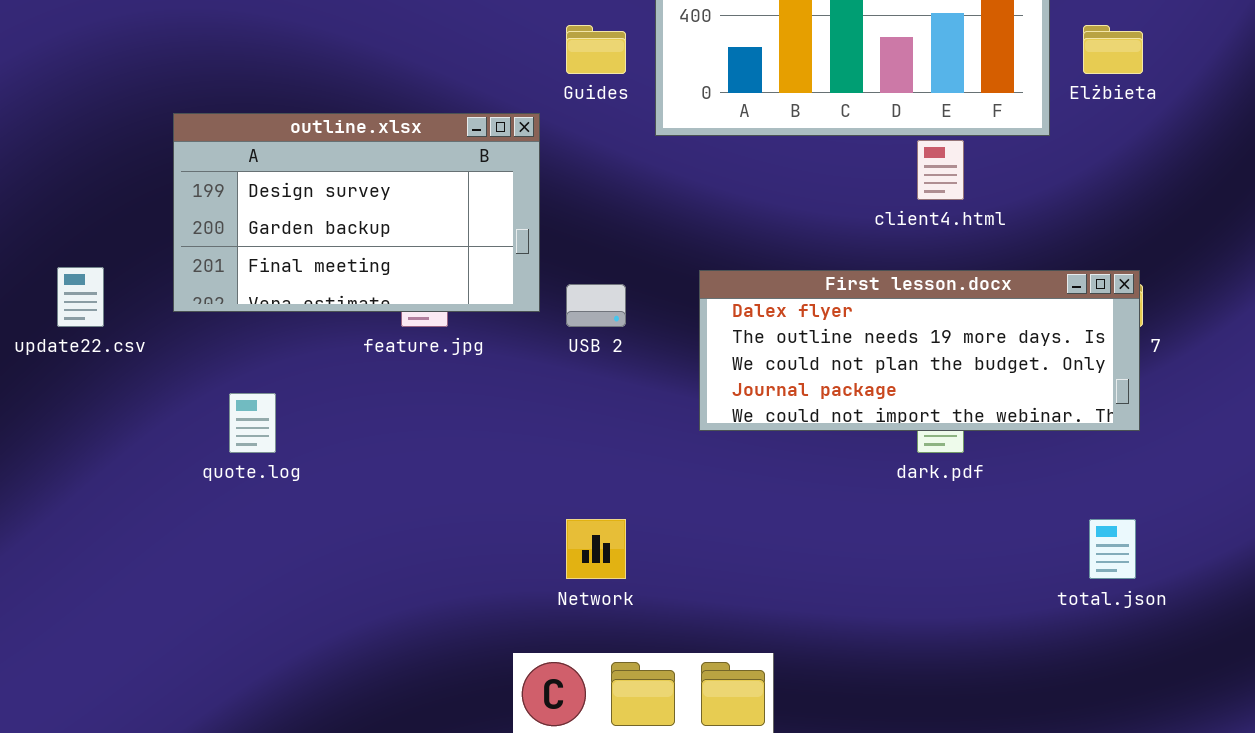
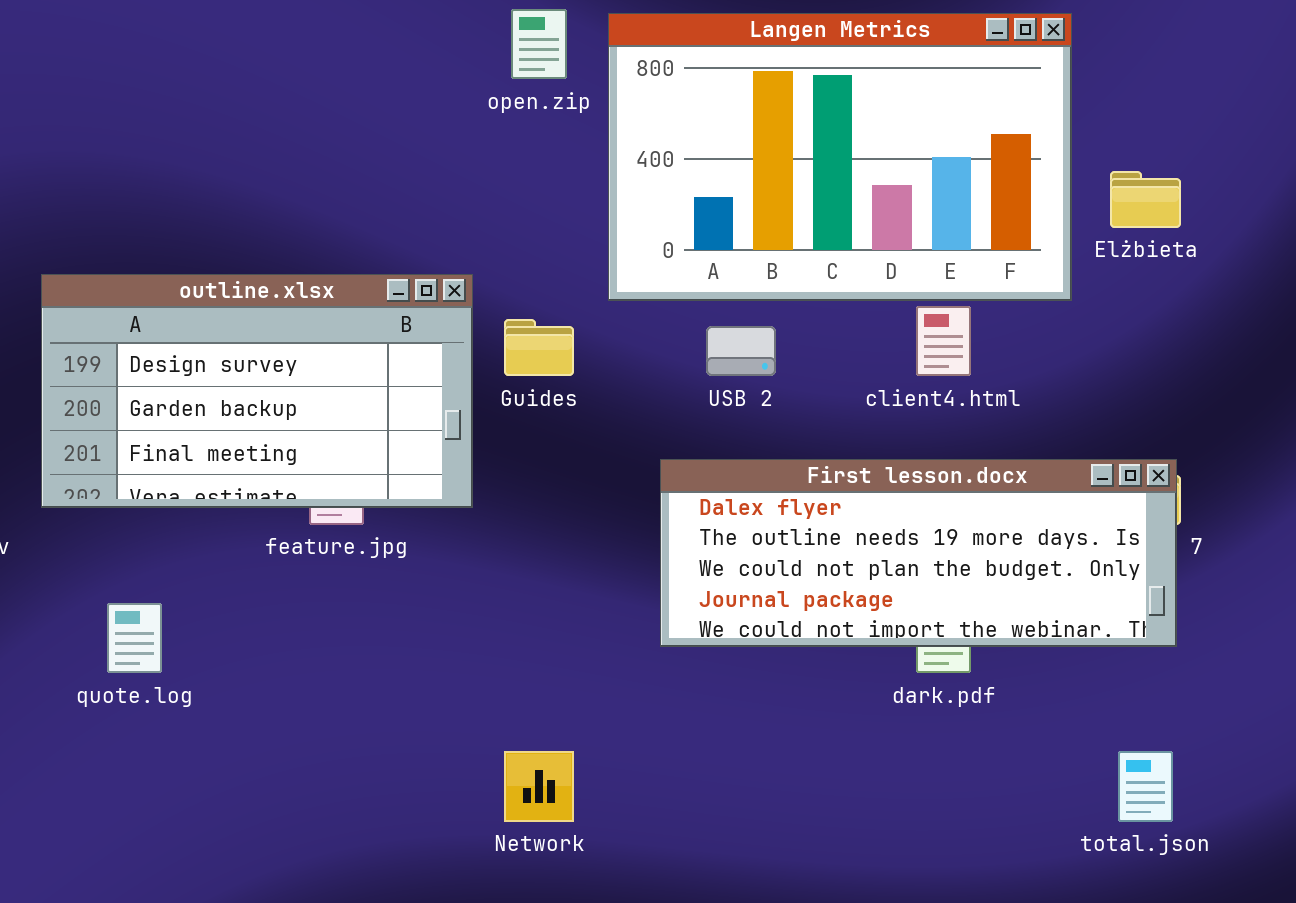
Guides: [566,25,626,74] -> [504,319,574,376], moved
USB 2: [566,284,626,327] -> [706,326,776,376], moved

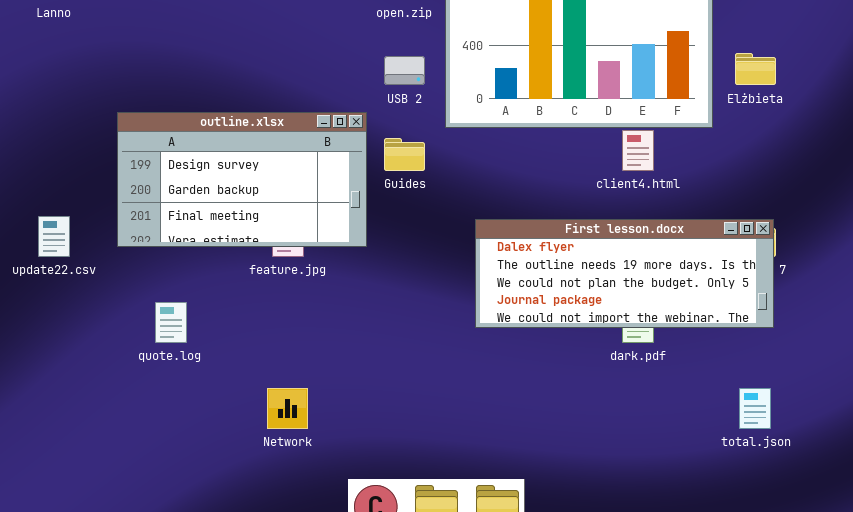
USB 2: [706,326,776,376] -> [384,56,425,85], moved
Network: [504,751,574,822] -> [267,388,308,429], moved

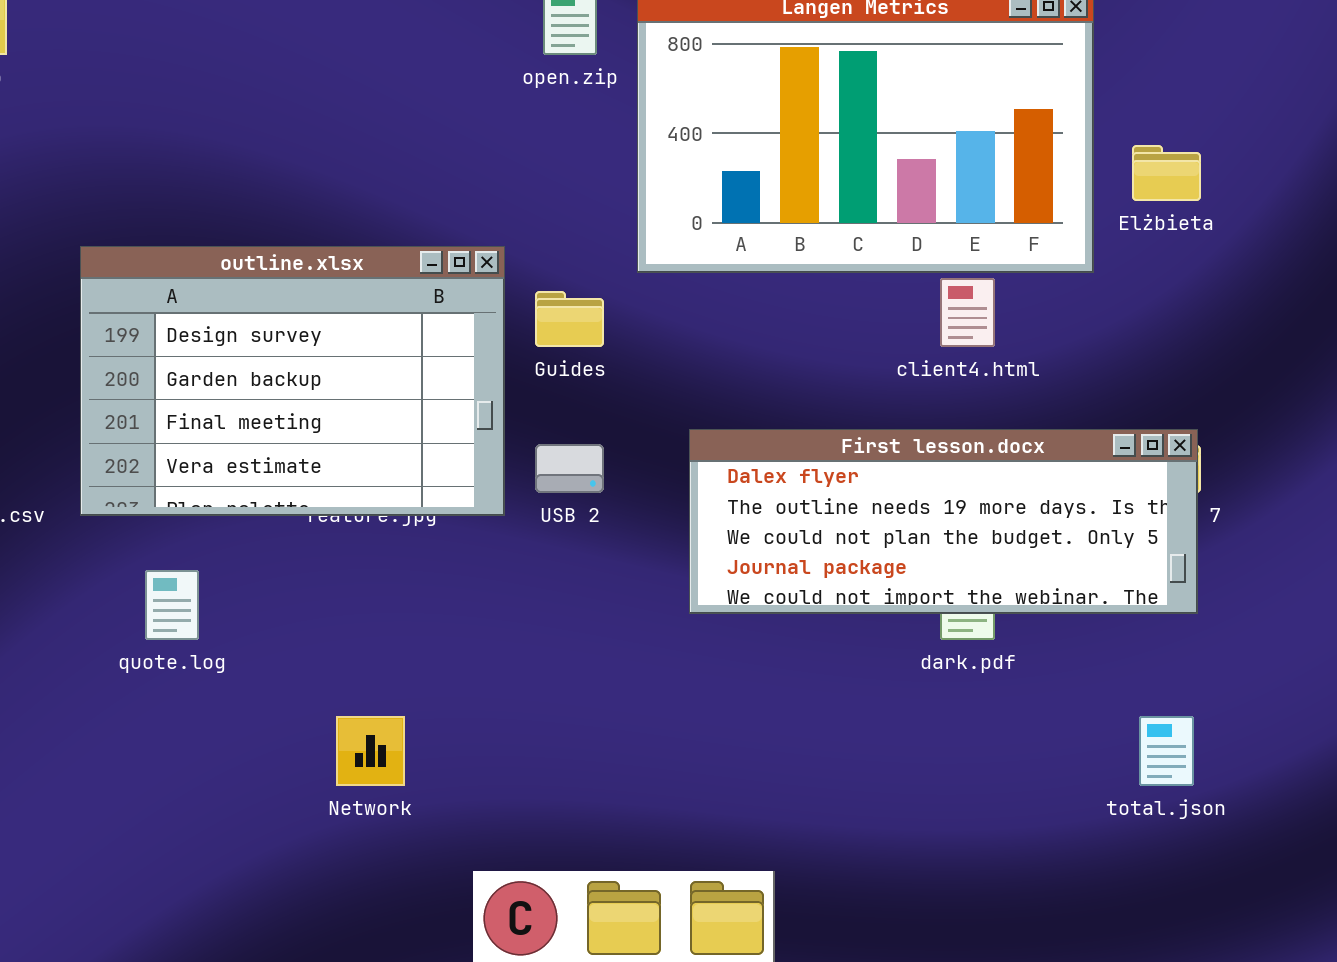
USB 2: [384,56,425,85] -> [535,444,604,493], moved
outline.xlsx: [117,112,367,247] -> [80,246,505,516], resized

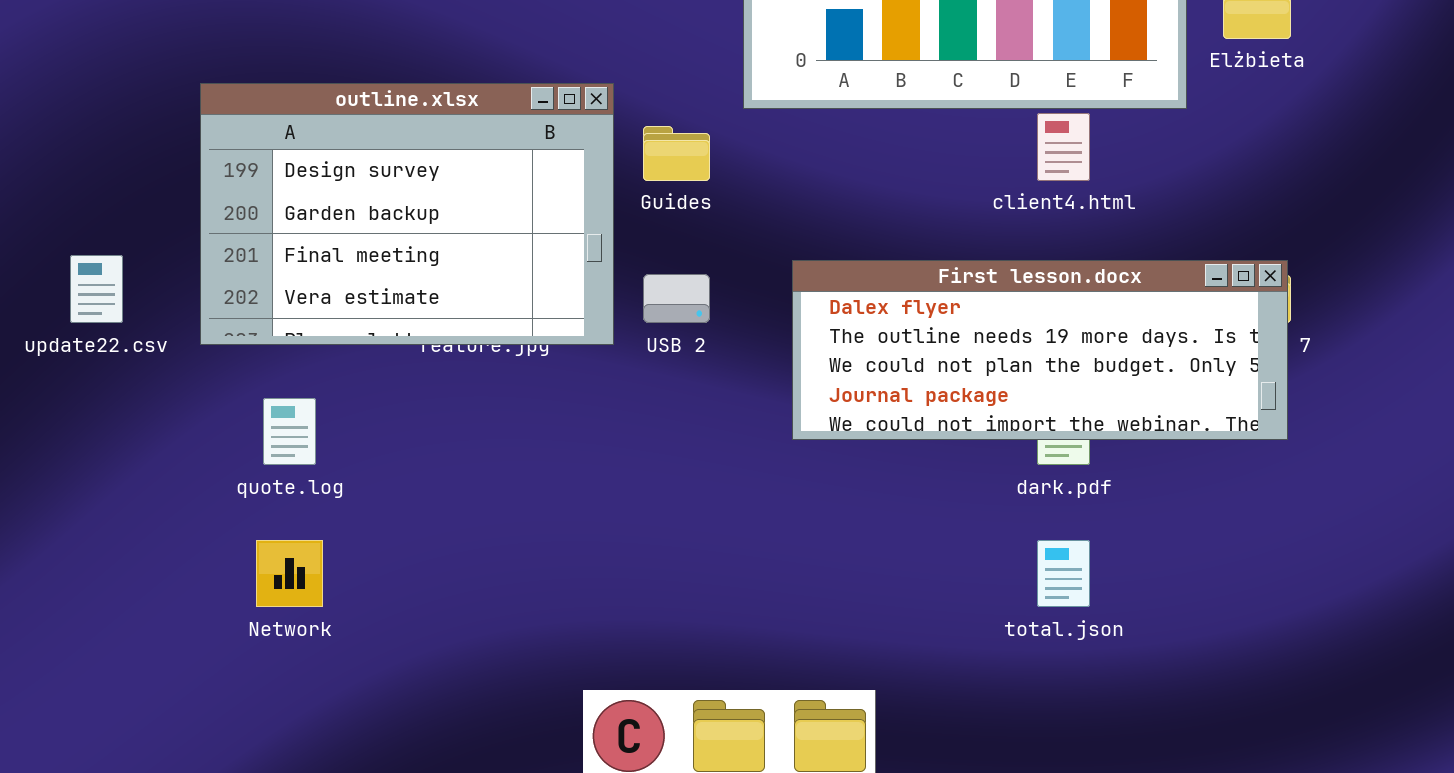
Network: [336,716,405,786] -> [256,540,323,607], moved
total.json: [1139,716,1194,786] -> [1037,540,1090,607], moved

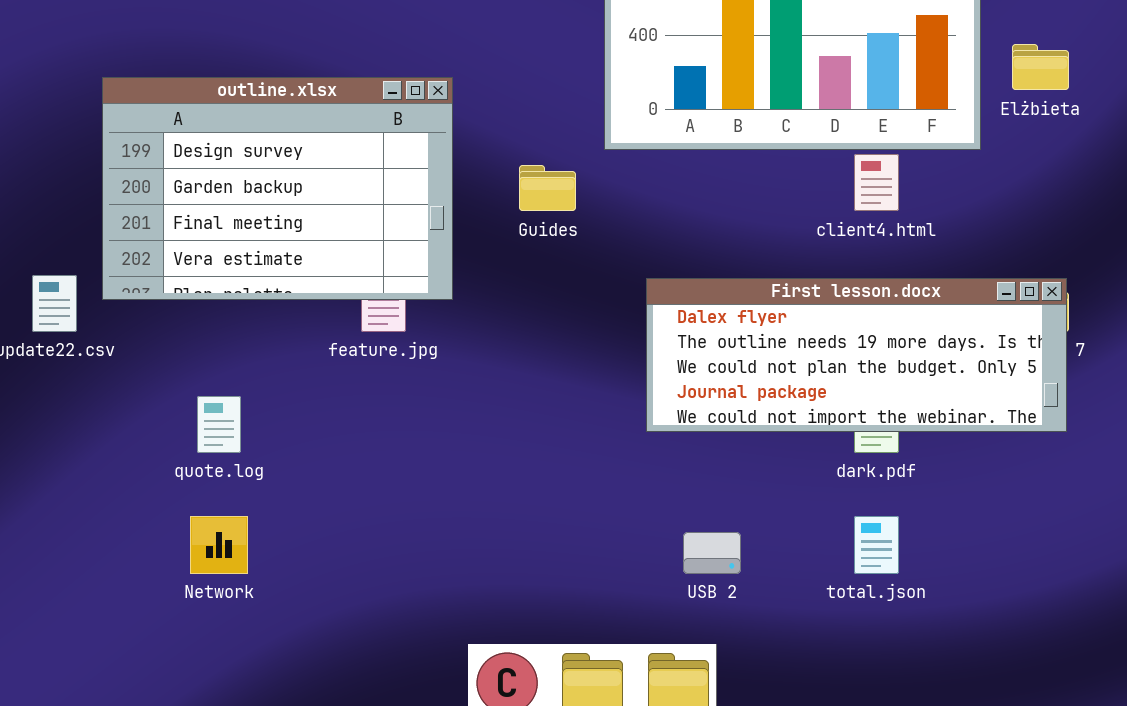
outline.xlsx: [200,83,614,345] -> [102,77,453,300], moved
USB 2: [643,274,710,323] -> [683,532,741,574], moved

